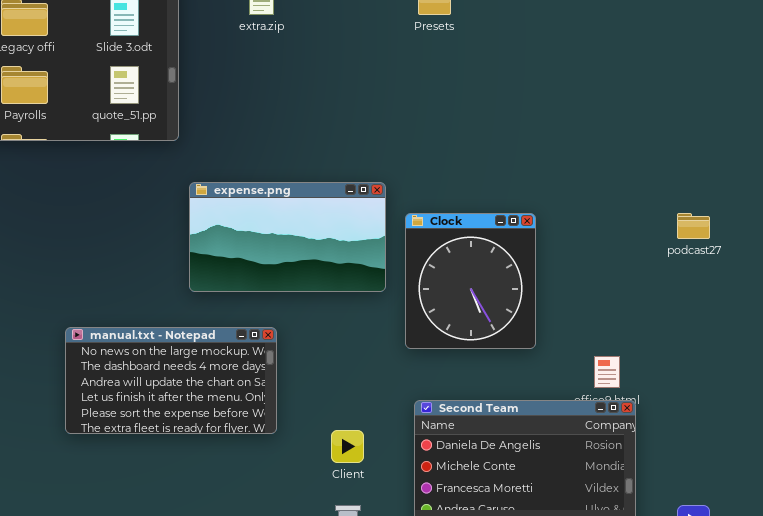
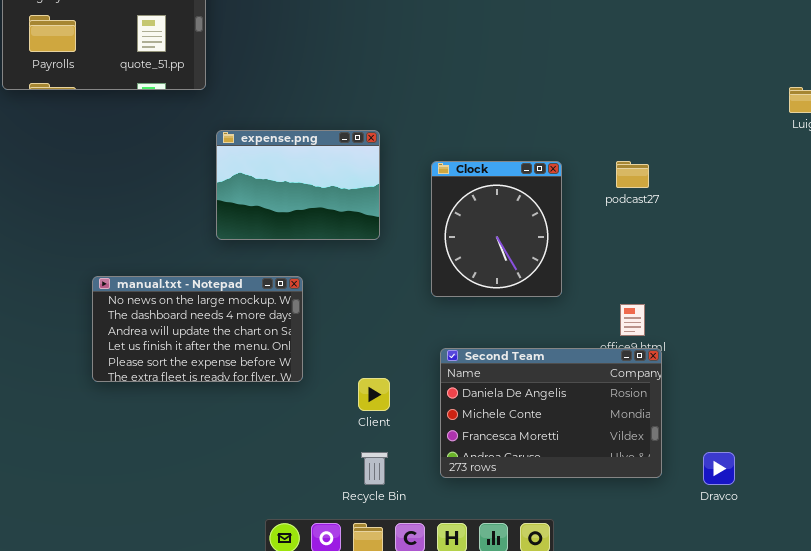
expense.png: [189,182,386,292] -> [216,130,380,240], resized
podcast27: [677,213,710,239] -> [616,161,649,188], moved

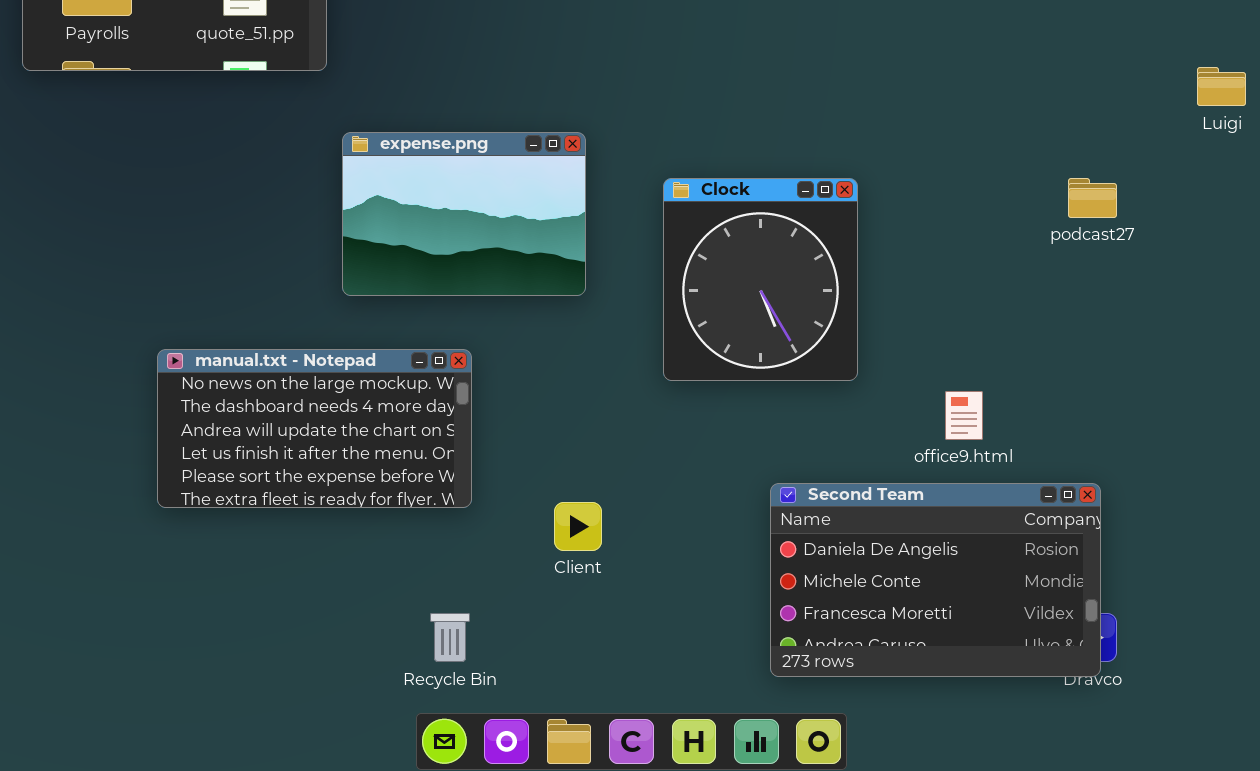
podcast27: [616,161,649,188] -> [1068,178,1117,218], moved
Second Team: [440,348,662,478] -> [770,483,1101,677], moved
Recycle Bin: [361,452,388,485] -> [430,613,470,662], moved

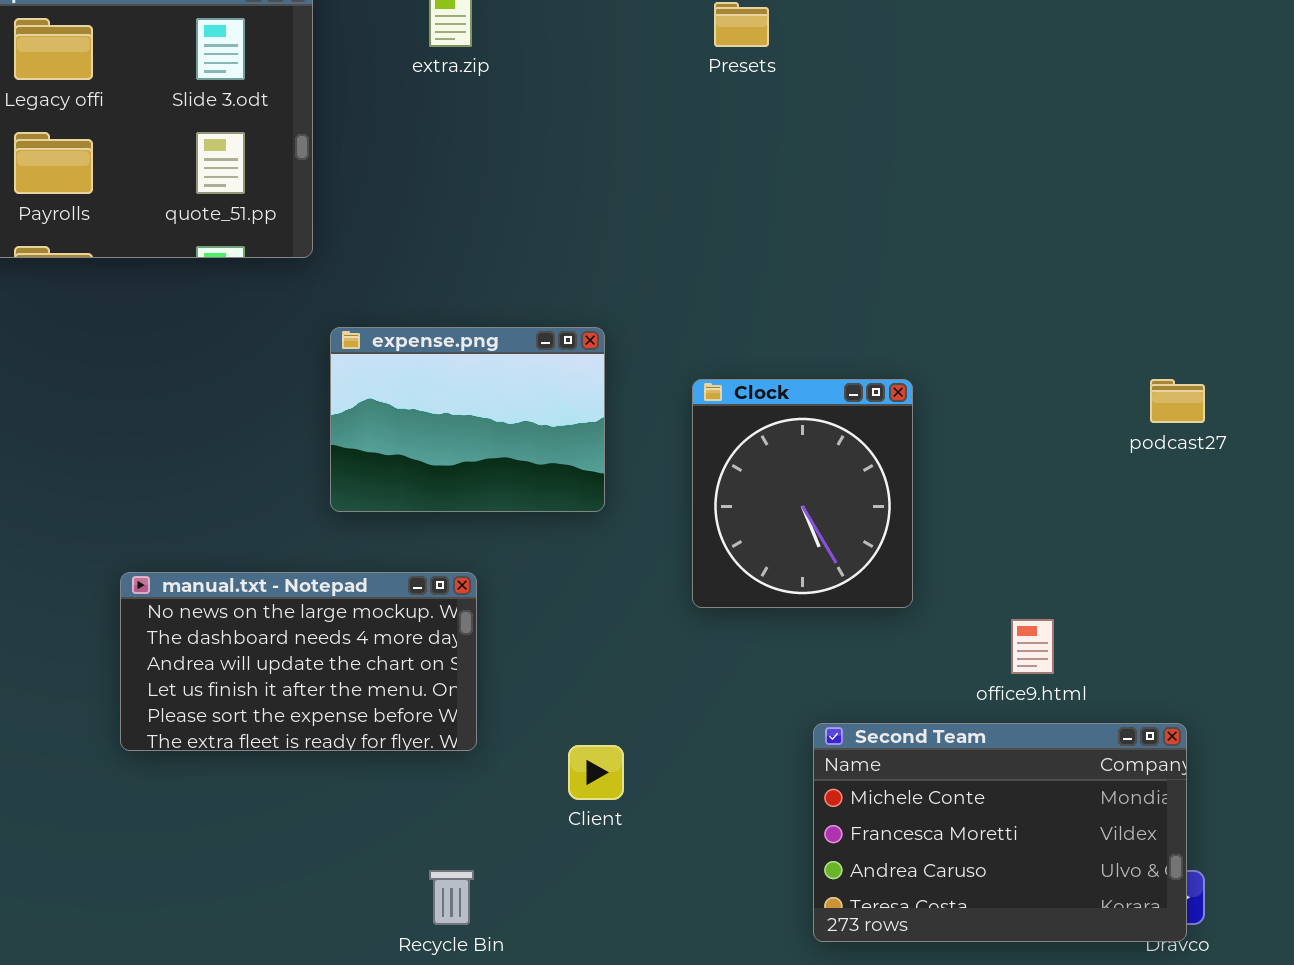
Second Team: [770,483,1101,677] -> [813,723,1187,942], scrolled down 1 row

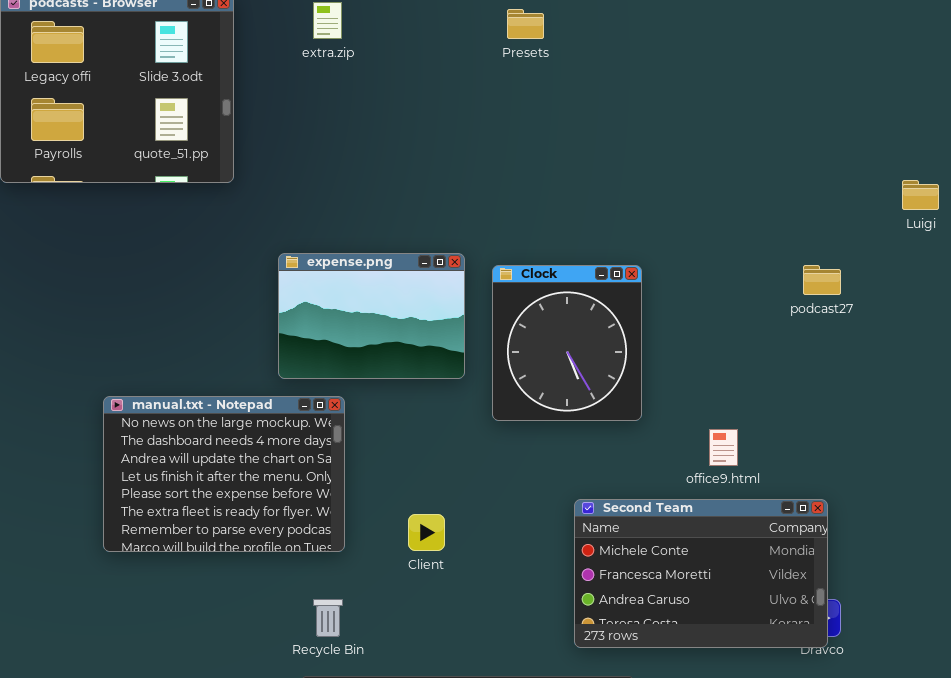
expense.png: [330,327,605,512] -> [278,253,465,379], moved
manual.txt - Notepad: [120,572,477,751] -> [103,396,345,552], resized

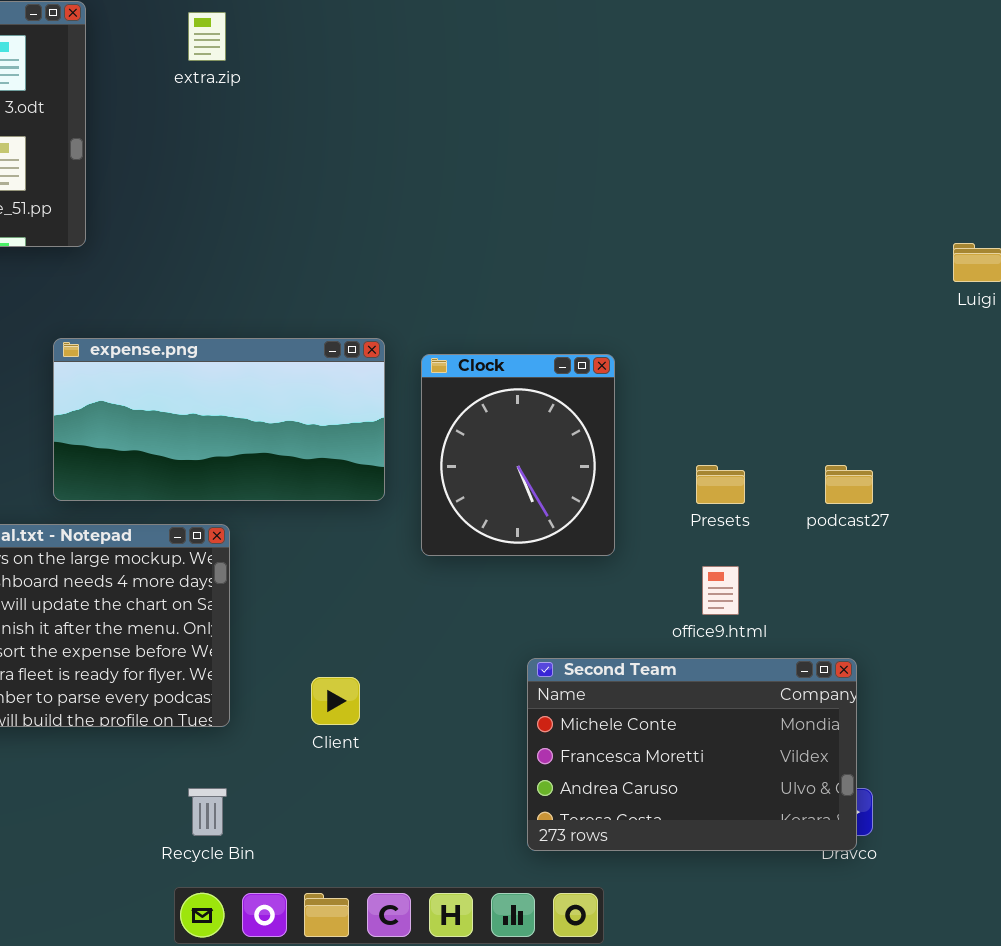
Presets: [507,9,544,39] -> [696,465,745,504], moved
expense.png: [278,253,465,379] -> [53,338,385,501], resized
podcast27: [803,265,841,295] -> [825,465,873,504], moved

